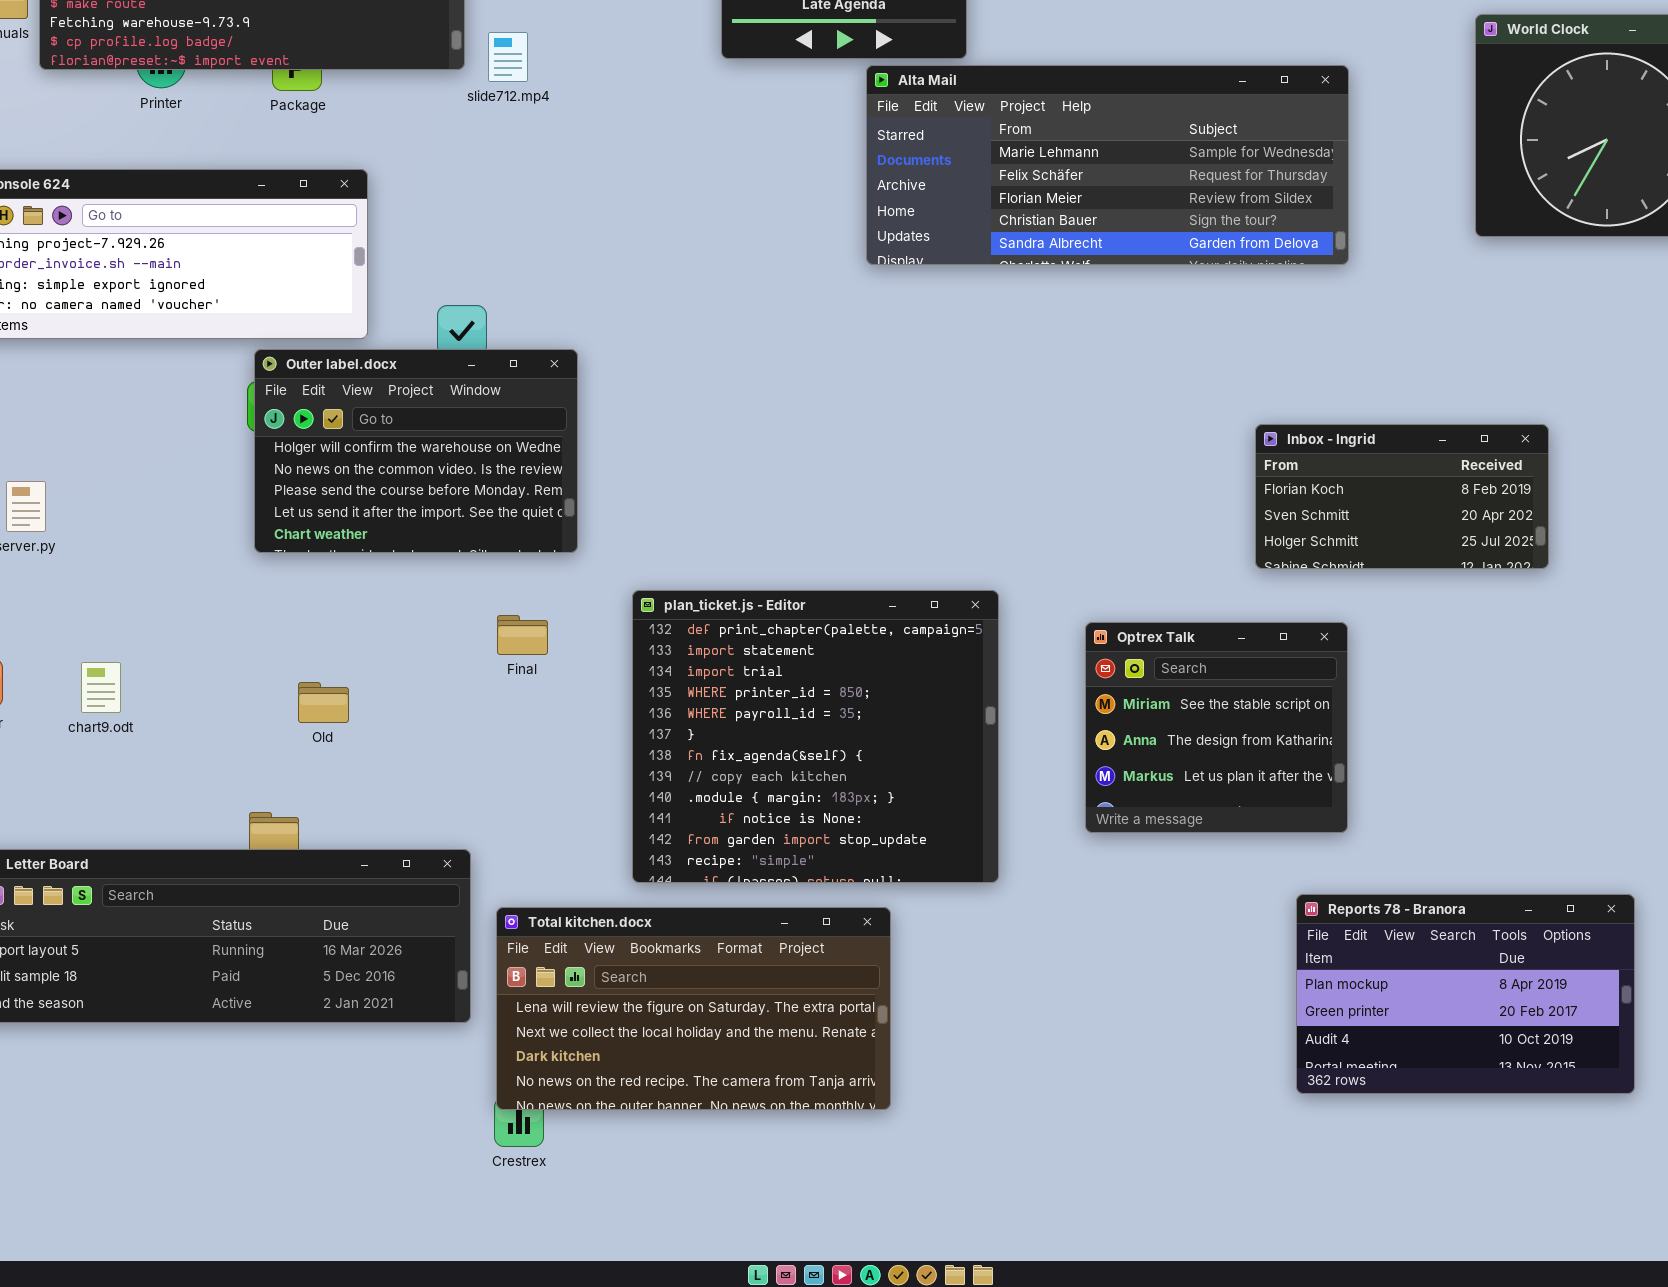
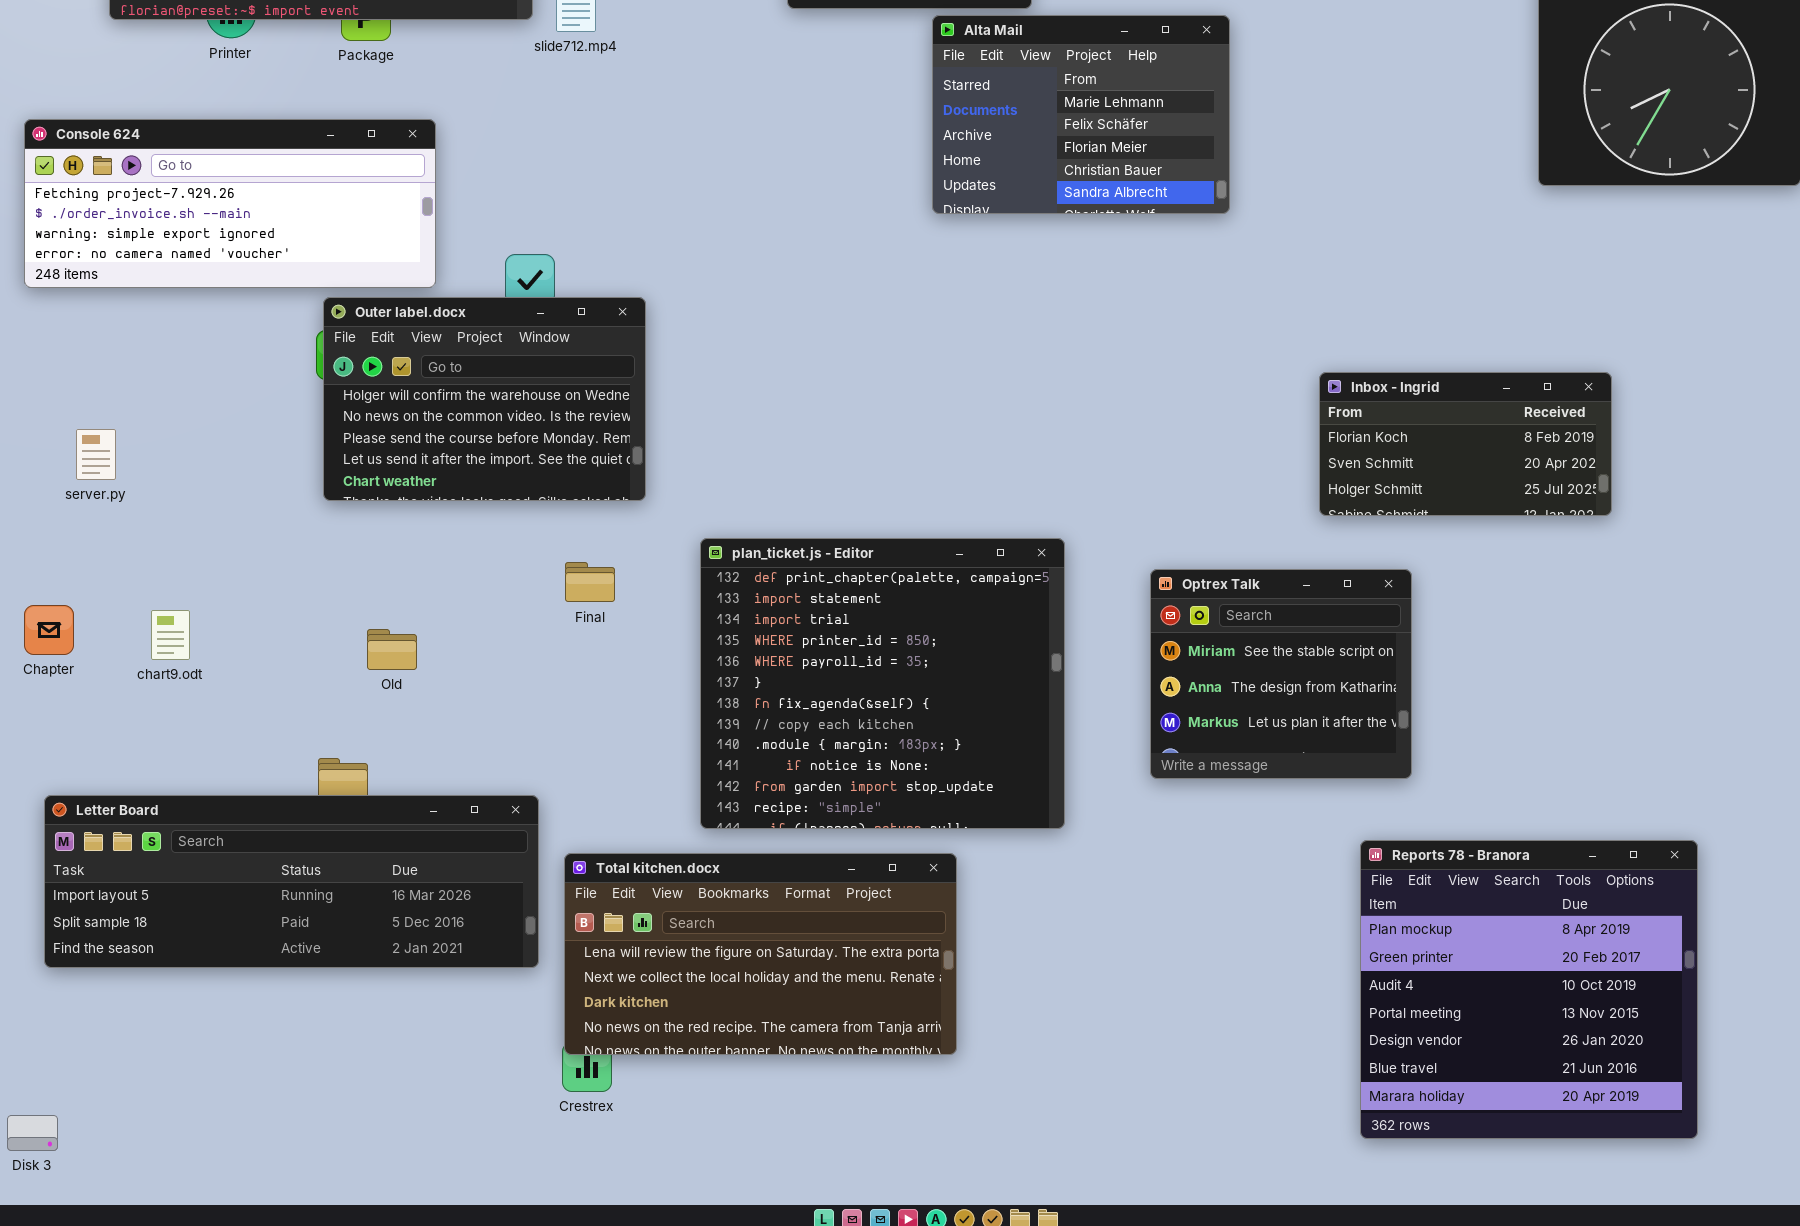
Alta Mail: [866,65,1349,265] -> [932,15,1230,214], resized
Reports 78 - Branora: [1296,894,1635,1094] -> [1360,840,1698,1139], resized

